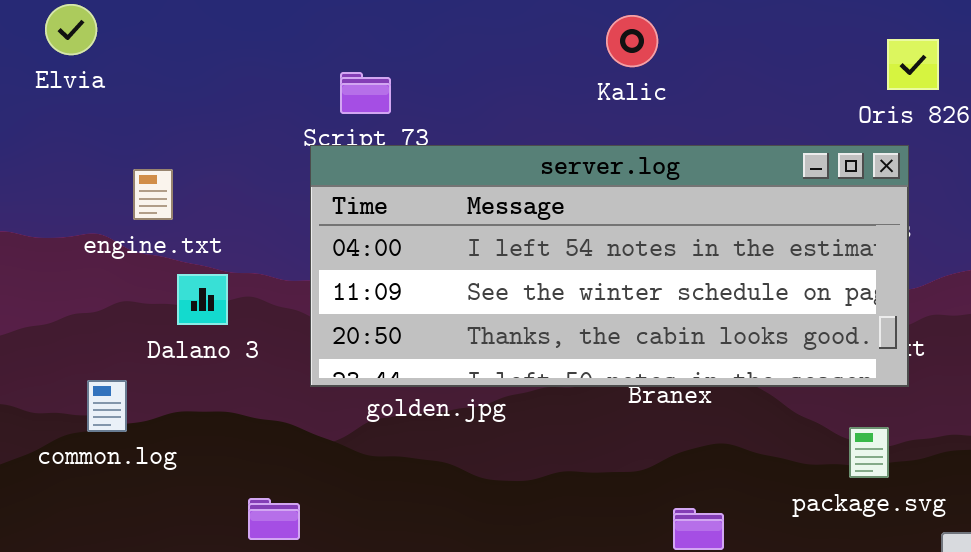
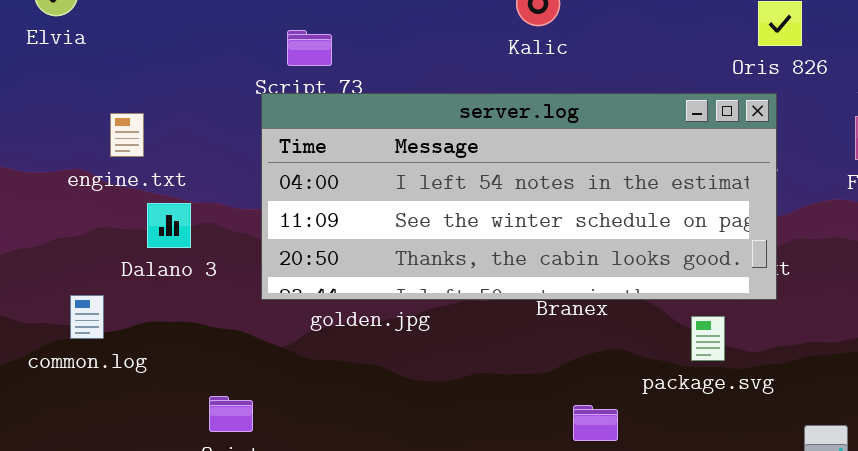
package.svg: [849,427,889,478] -> [691,316,725,361], moved

